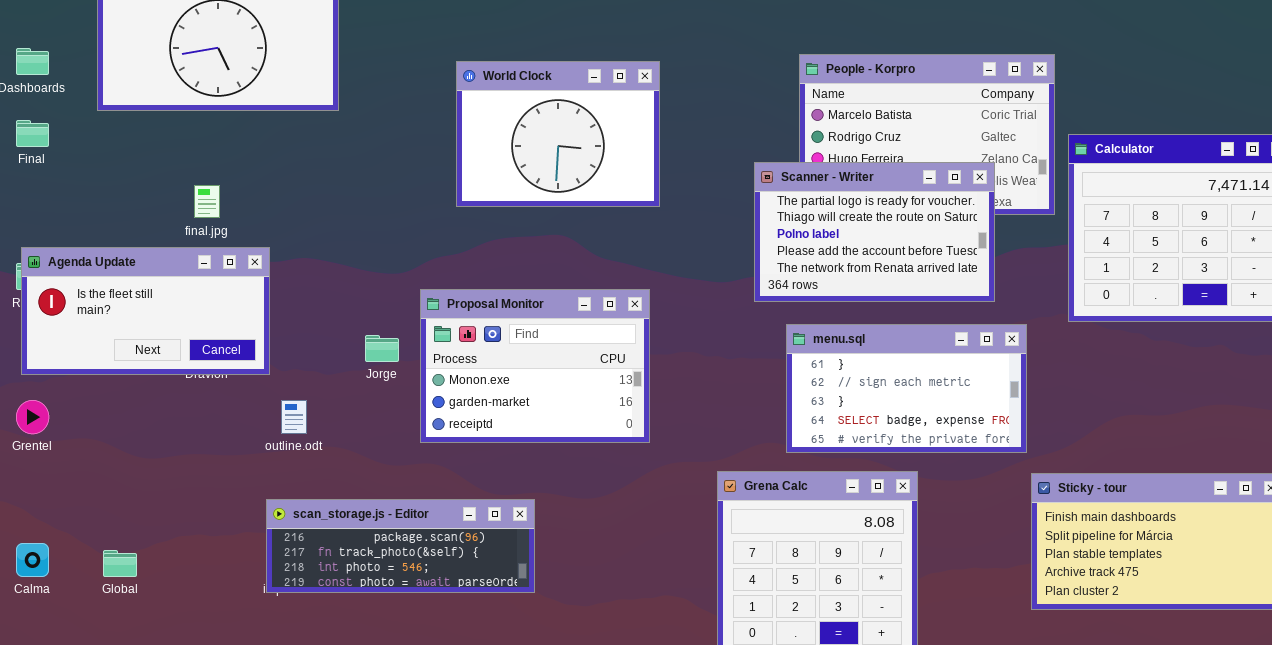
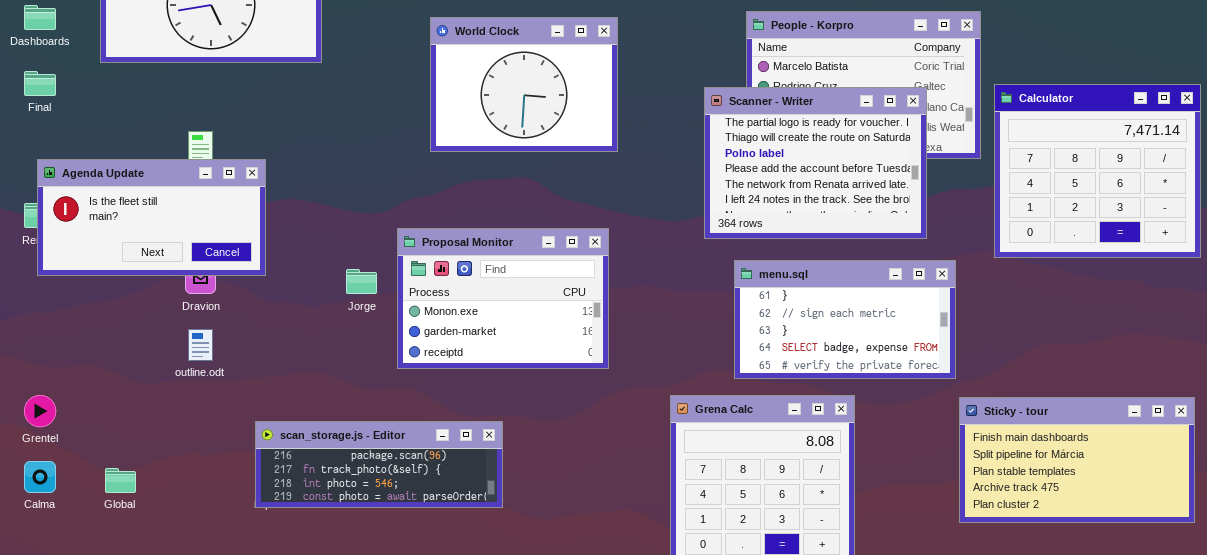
Scanner - Writer: [754,162,995,302] -> [704,87,927,239], resized
Agenda Update: [21,247,270,375] -> [37,159,266,276], moved
Grentel: [16,400,49,434] -> [24,395,56,427], moved
outline.odt: [281,400,307,434] -> [188,329,213,361], moved

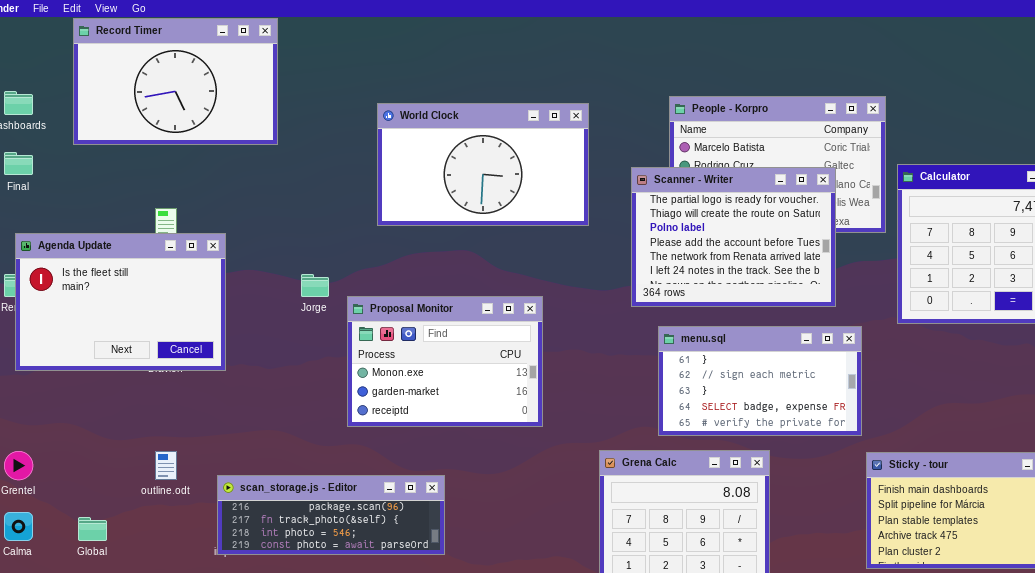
World Clock: [430,17,618,152] -> [377,103,589,226], resized
Agenda Update: [37,159,266,276] -> [15,233,226,371], resized
Jorge: [346,269,377,294] -> [301,274,329,297], moved
outline.odt: [188,329,213,361] -> [155,451,177,480], moved

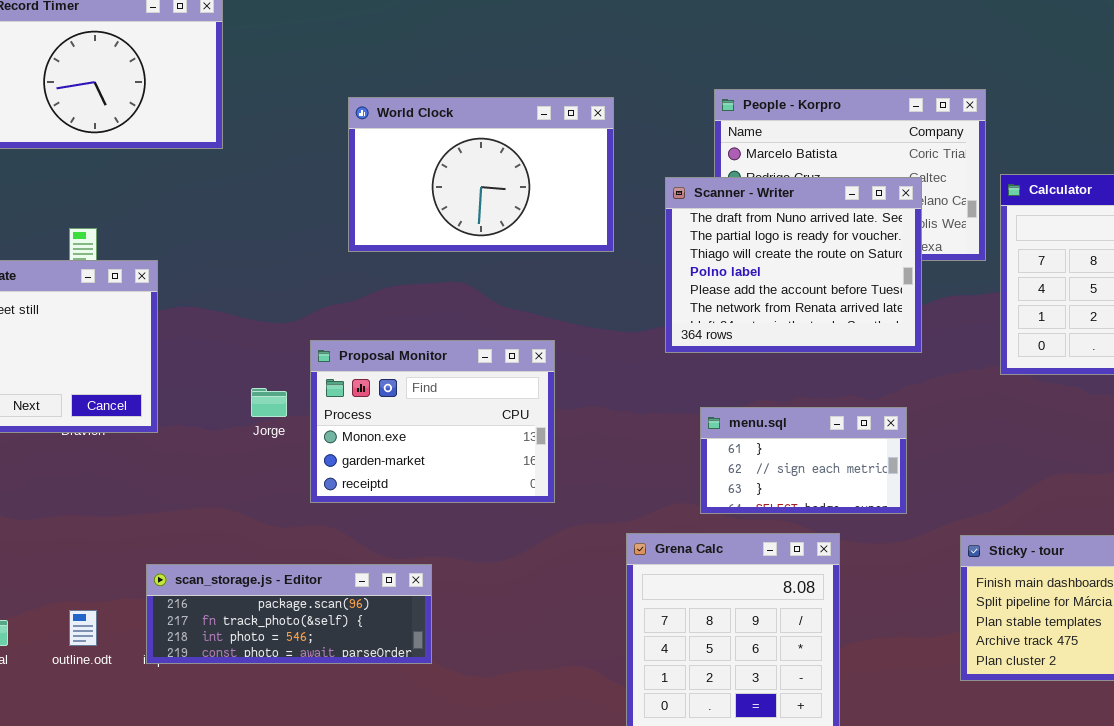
Scanner - Writer: [631,167,836,307] -> [665,177,922,353], scrolled up 1 row
Jorge: [301,274,329,297] -> [251,388,287,417], moved
menu.sql: [658,326,862,436] -> [700,407,907,514], resized
outline.odt: [155,451,177,480] -> [69,610,97,646], moved

